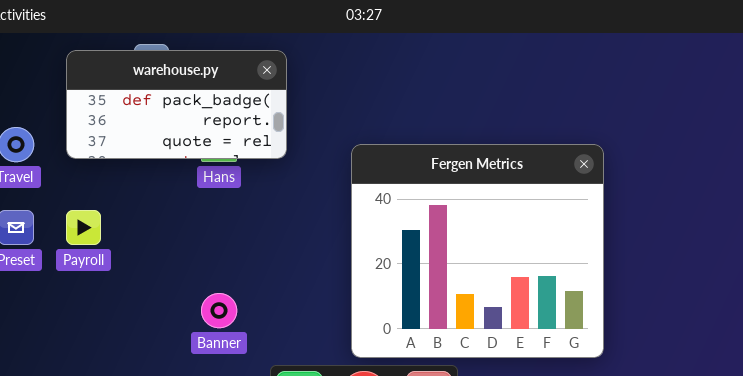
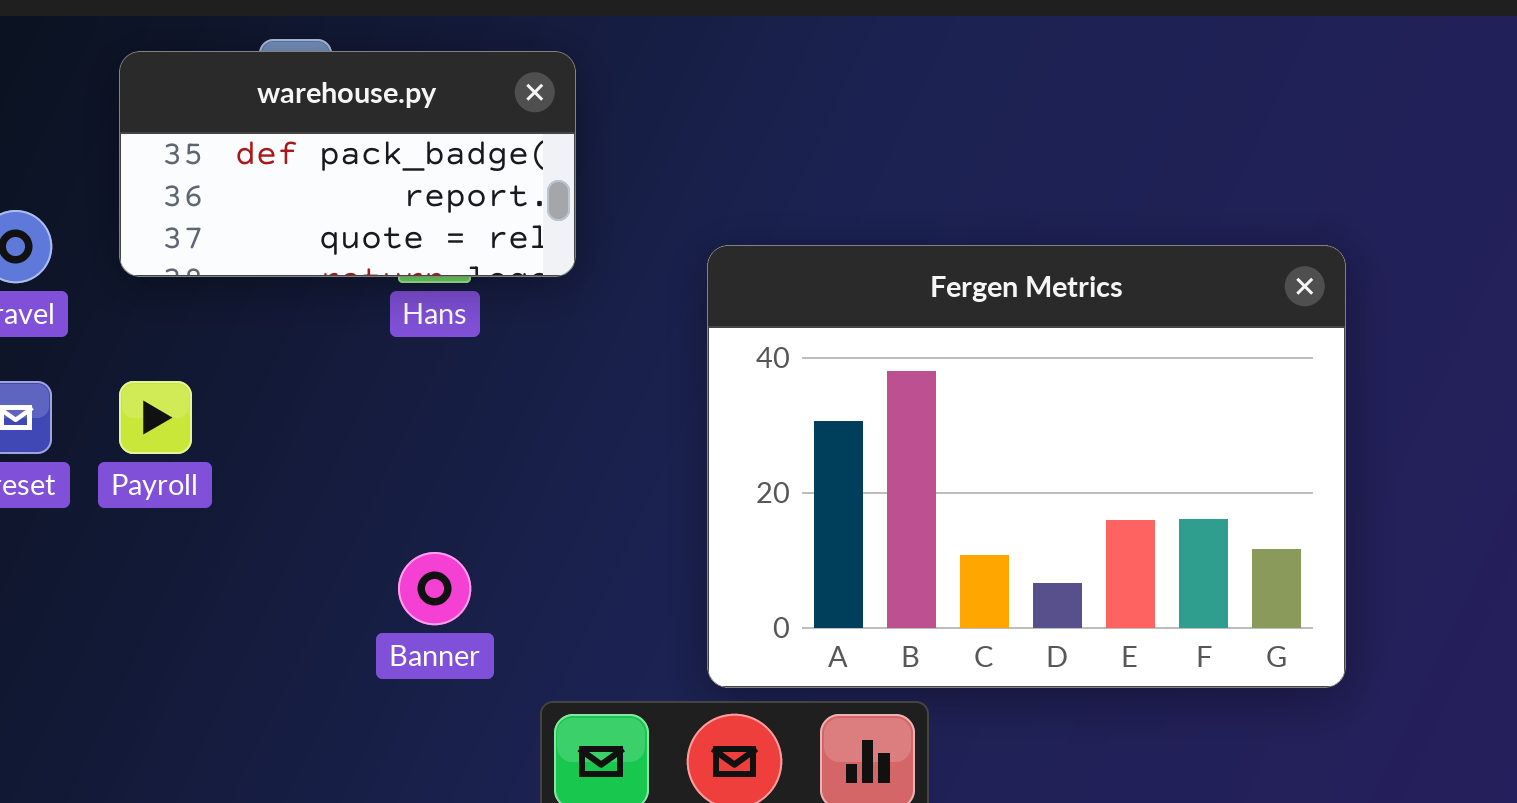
Fergen Metrics: [351,144,604,358] -> [707,245,1346,688], resized

